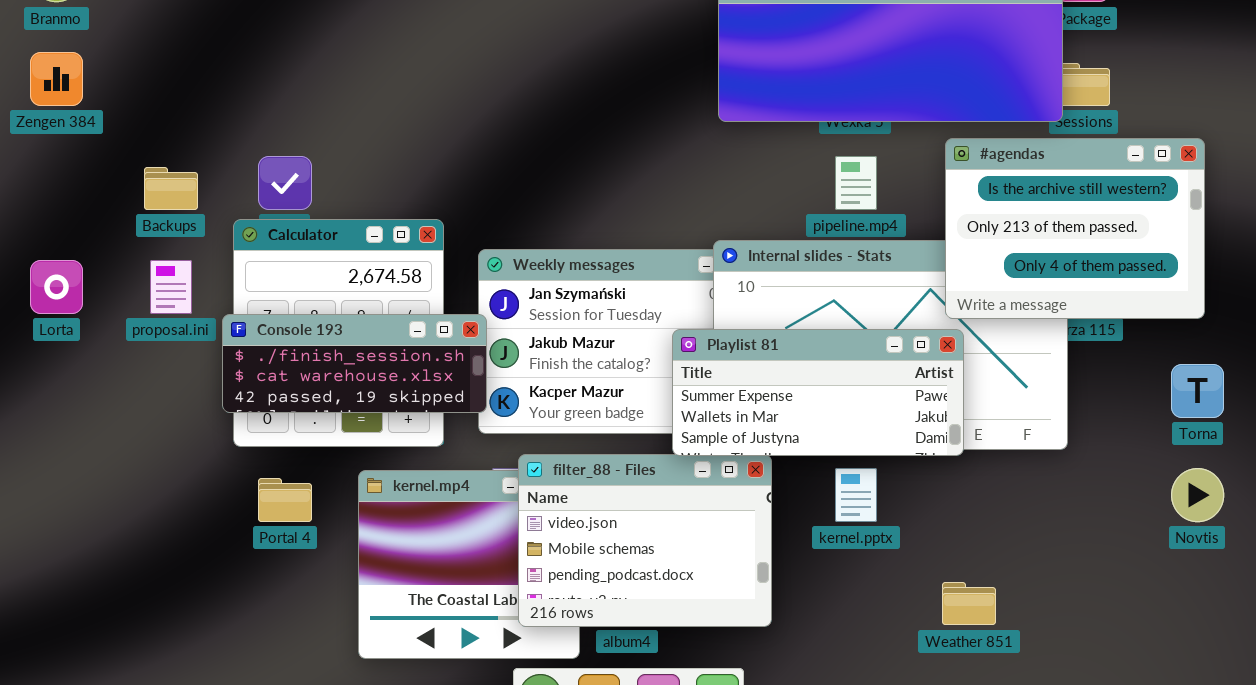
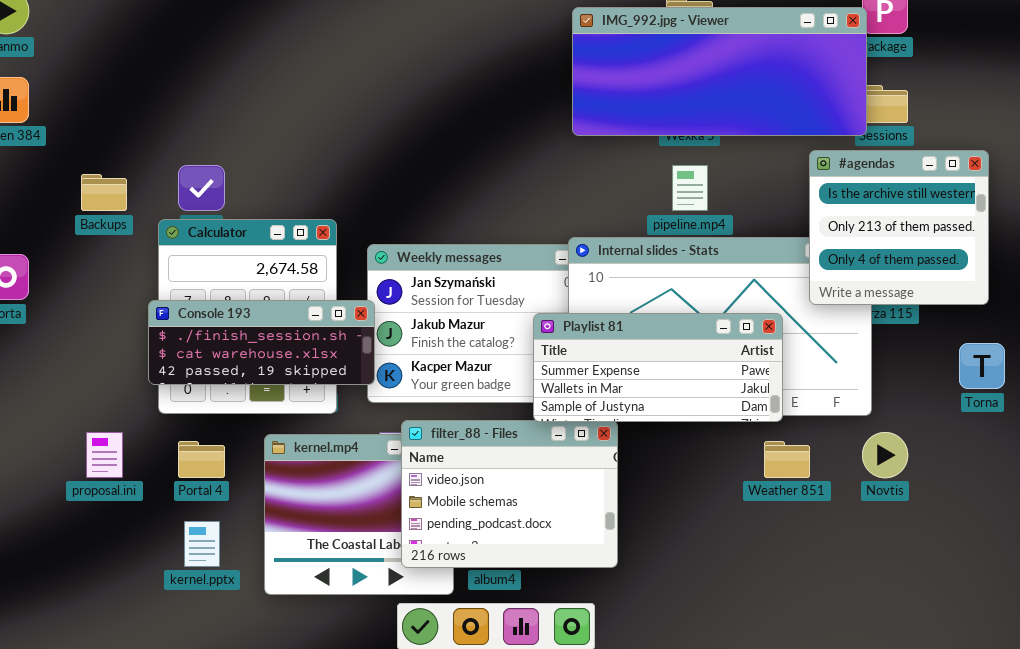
#agendas: [945,138,1205,319] -> [809,150,989,305], resized
proposal.ini: [150,260,192,314] -> [86,432,123,478], moved
kernel.pptx: [835,468,877,522] -> [184,521,220,567], moved
Novtis: [1171,468,1224,522] -> [862,432,908,478], moved
Weather 851: [942,582,996,625] -> [764,441,810,478], moved

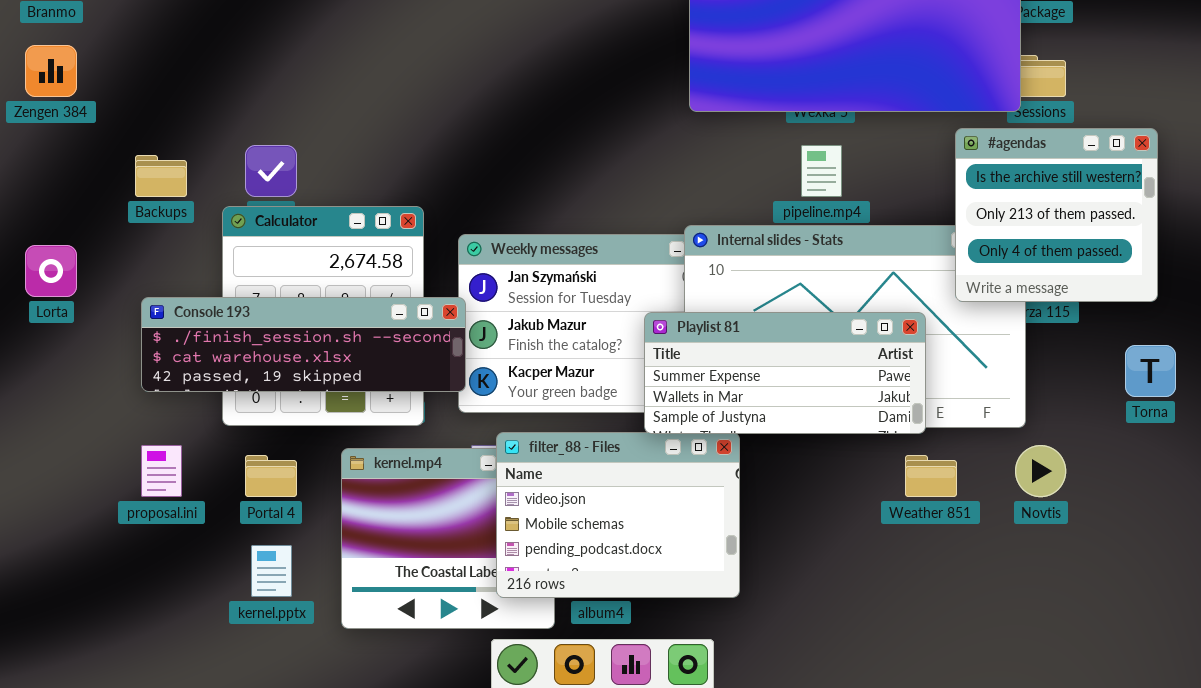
Console 193: [148,300,375,385] -> [141,297,466,392], resized

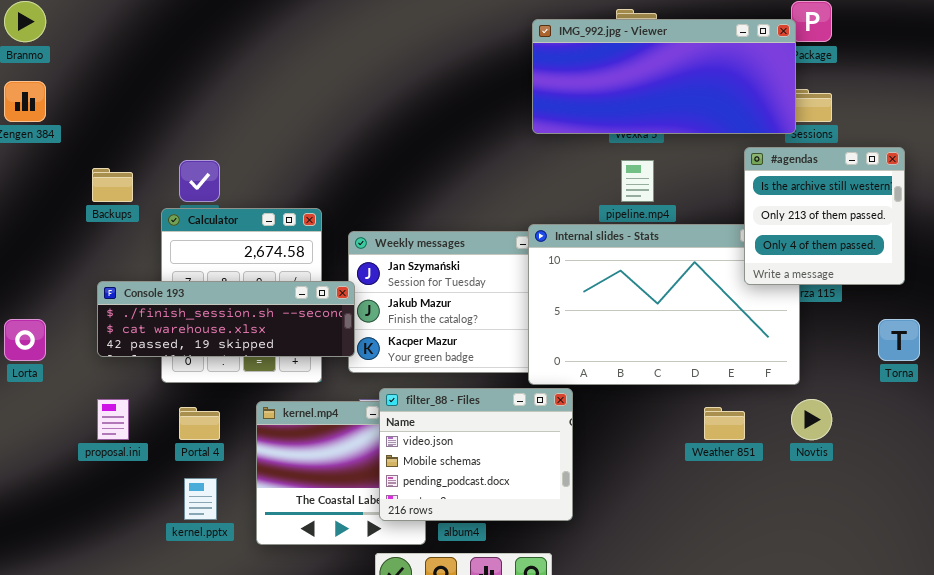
Lorta: [25,245,77,297] -> [4,319,46,361], moved
Playlist 81: [644,312,926,434] -> none, closed

